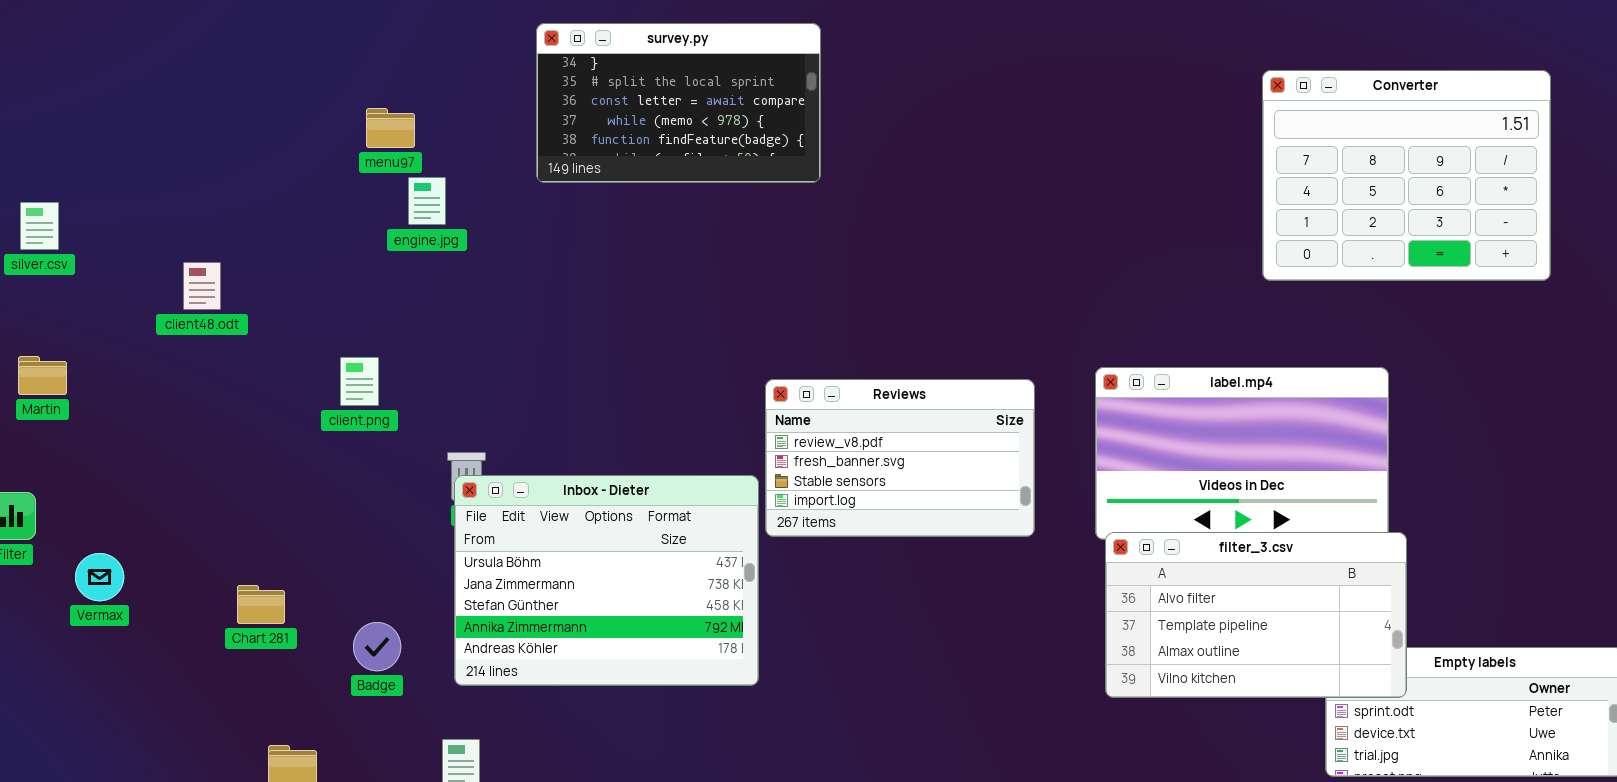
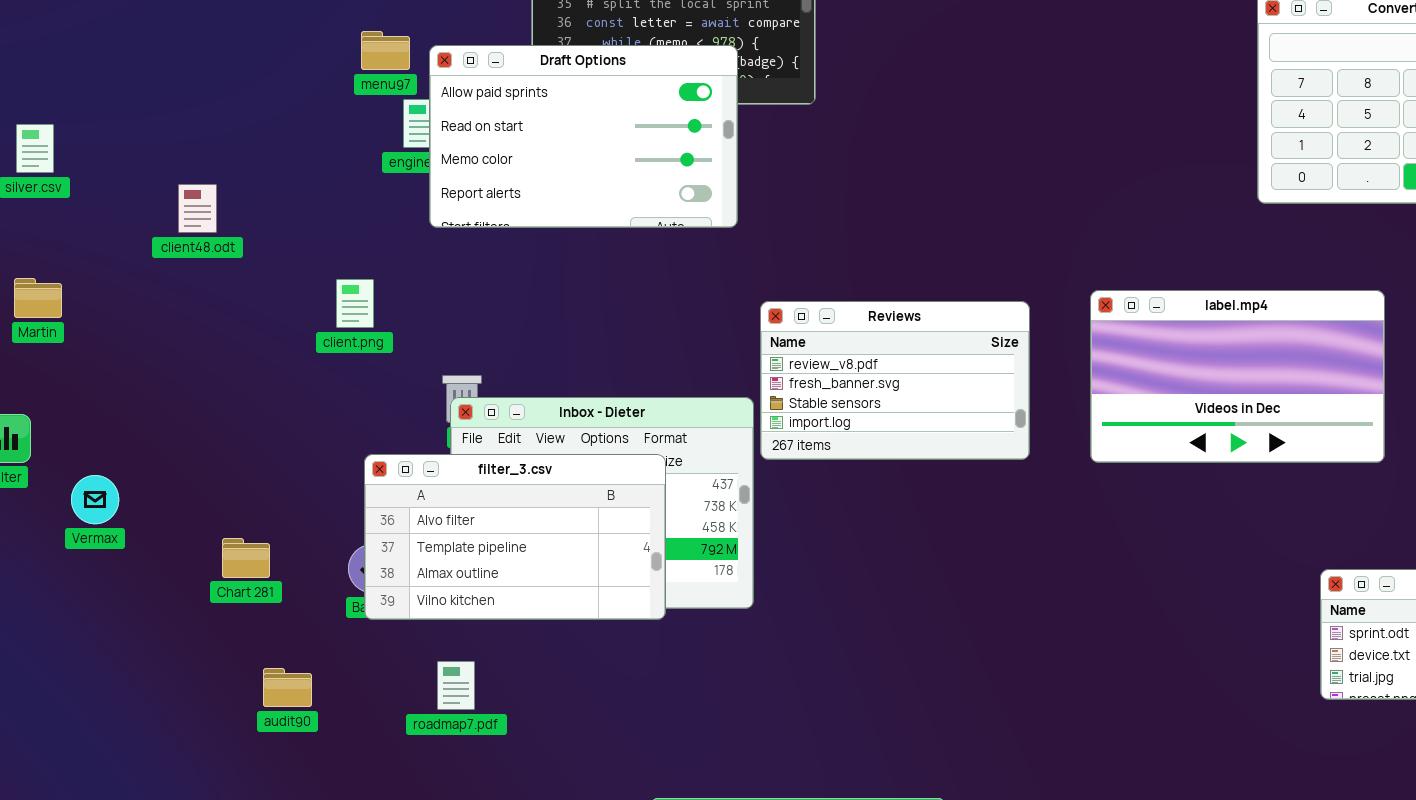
Draft Options: none -> [429,45,738,228], opened
filter_3.csv: [1105,532,1407,698] -> [364,454,666,620], moved
Chart 281: [237,585,285,624] -> [222,538,270,578], moved

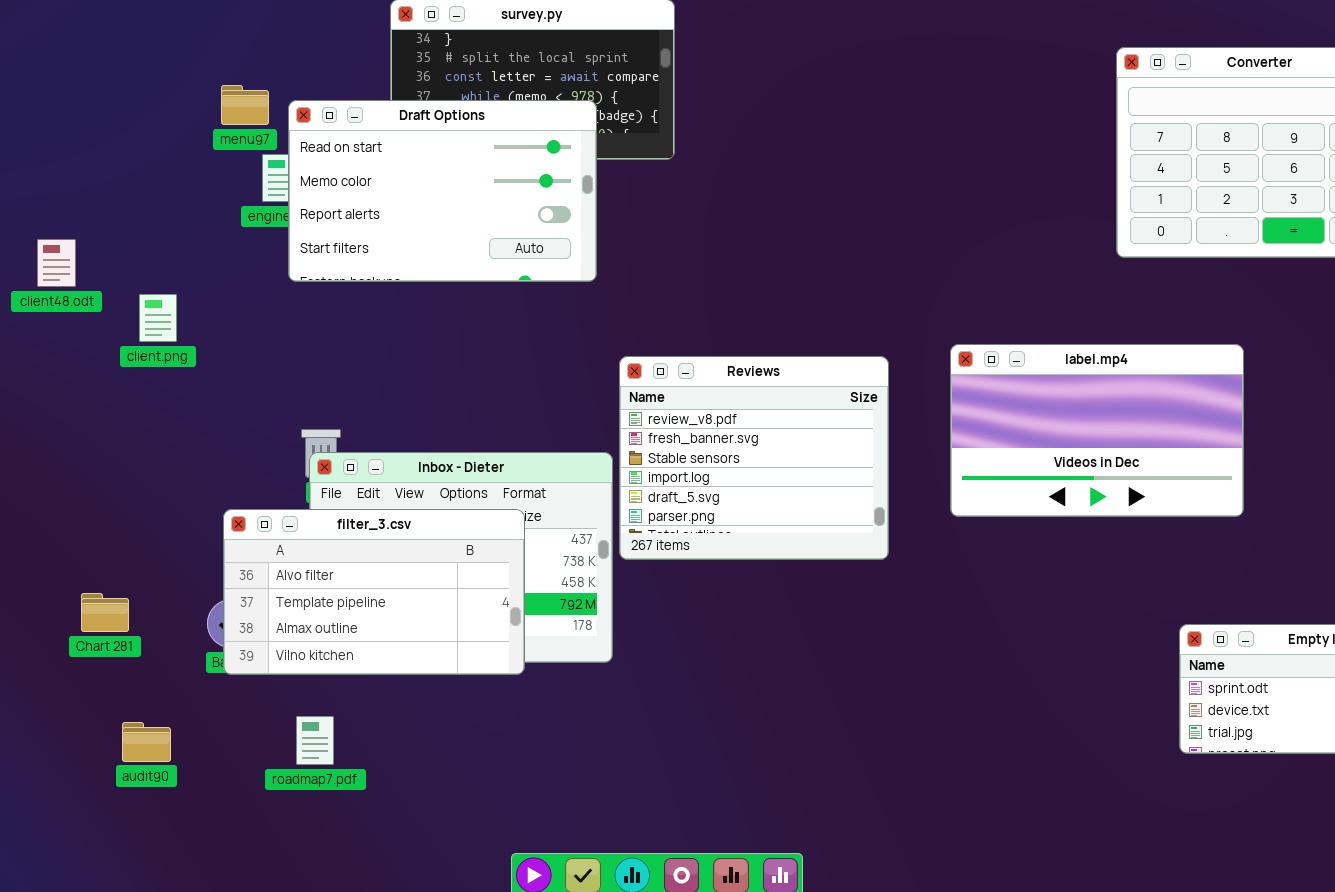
Draft Options: [429,45,738,228] -> [288,100,597,282], scrolled down 1 row
client.png: [336,279,374,328] -> [139,294,177,342], moved
Reviews: [760,301,1030,460] -> [619,356,889,560], resized

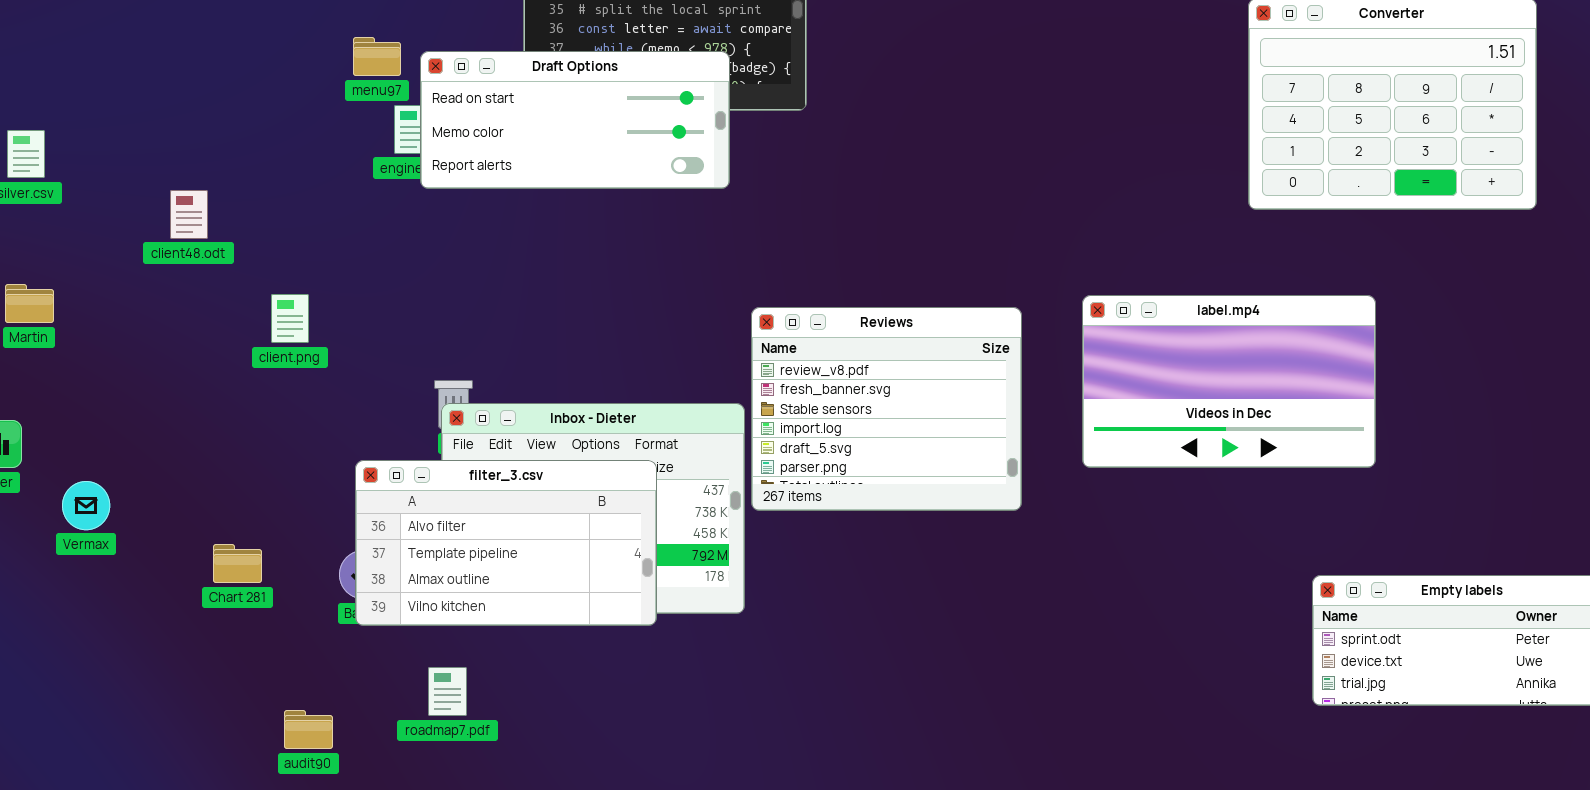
Draft Options: [288,100,597,282] -> [420,51,730,189], resized
client.png: [139,294,177,342] -> [271,294,309,343], moved
audit90: [122,722,171,762] -> [284,710,333,749], moved

